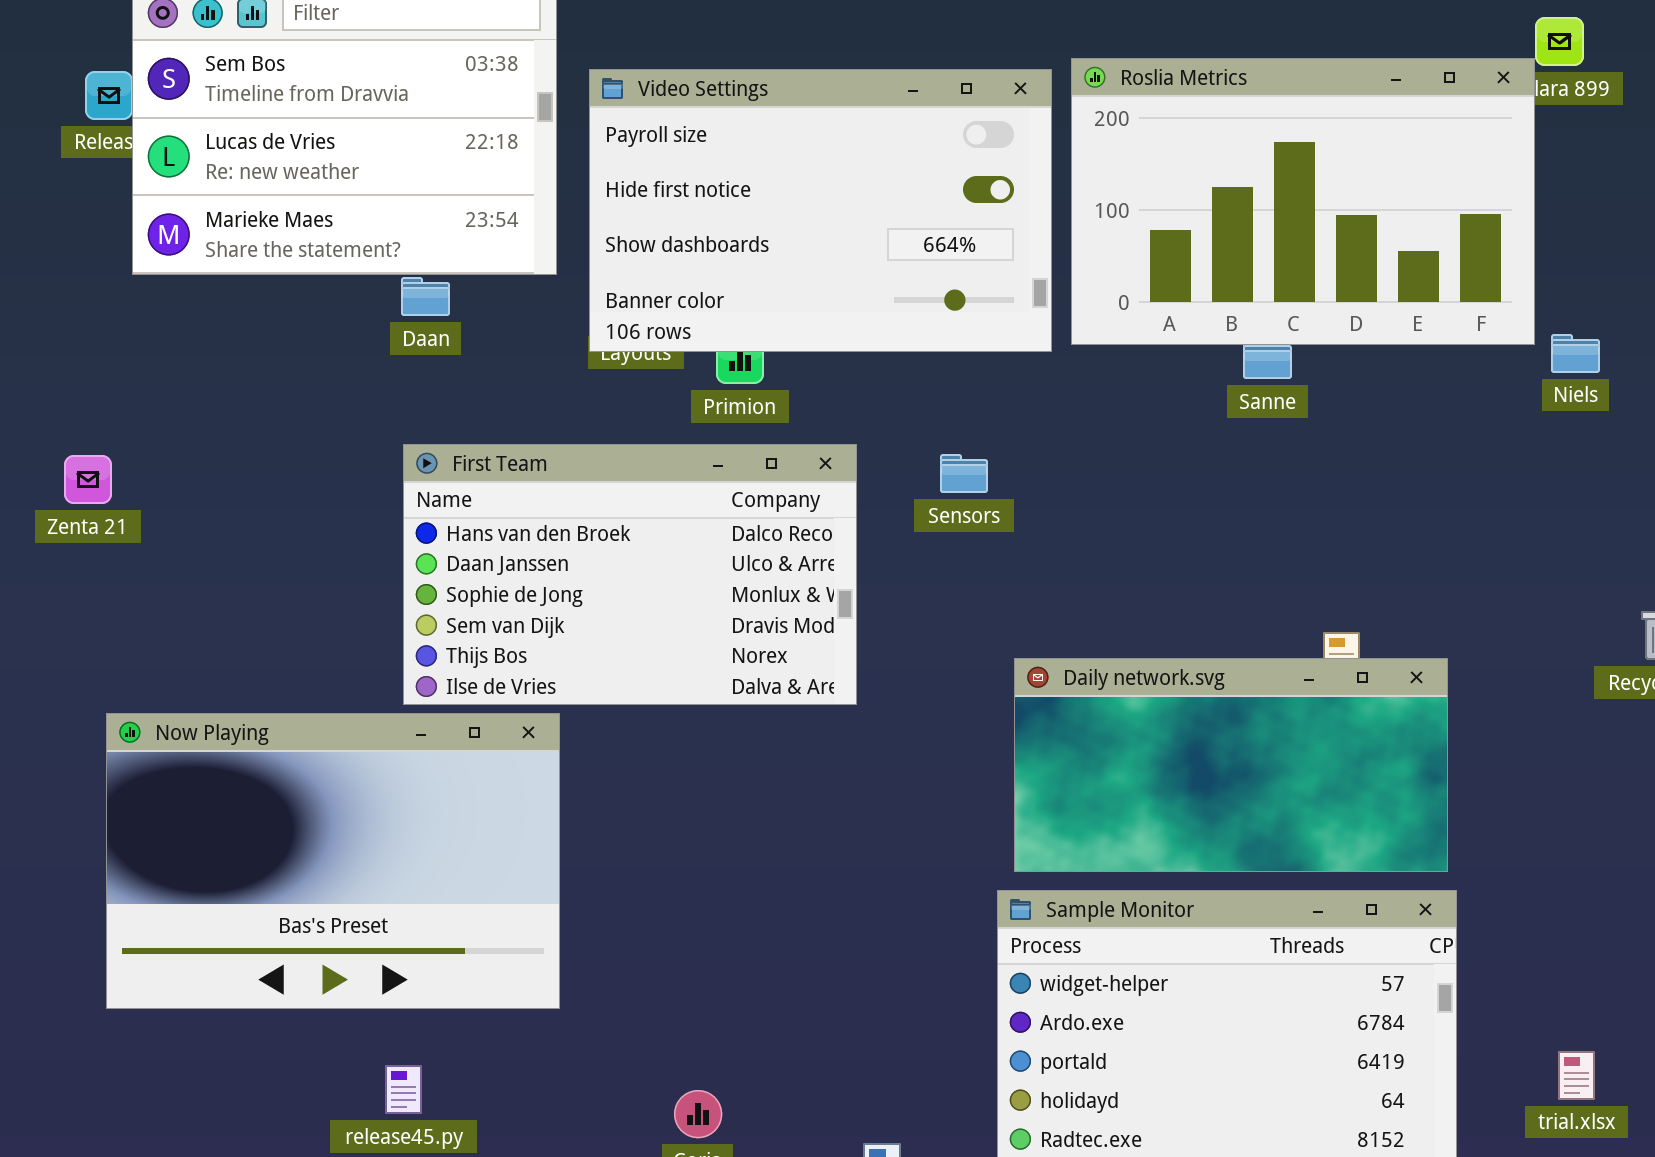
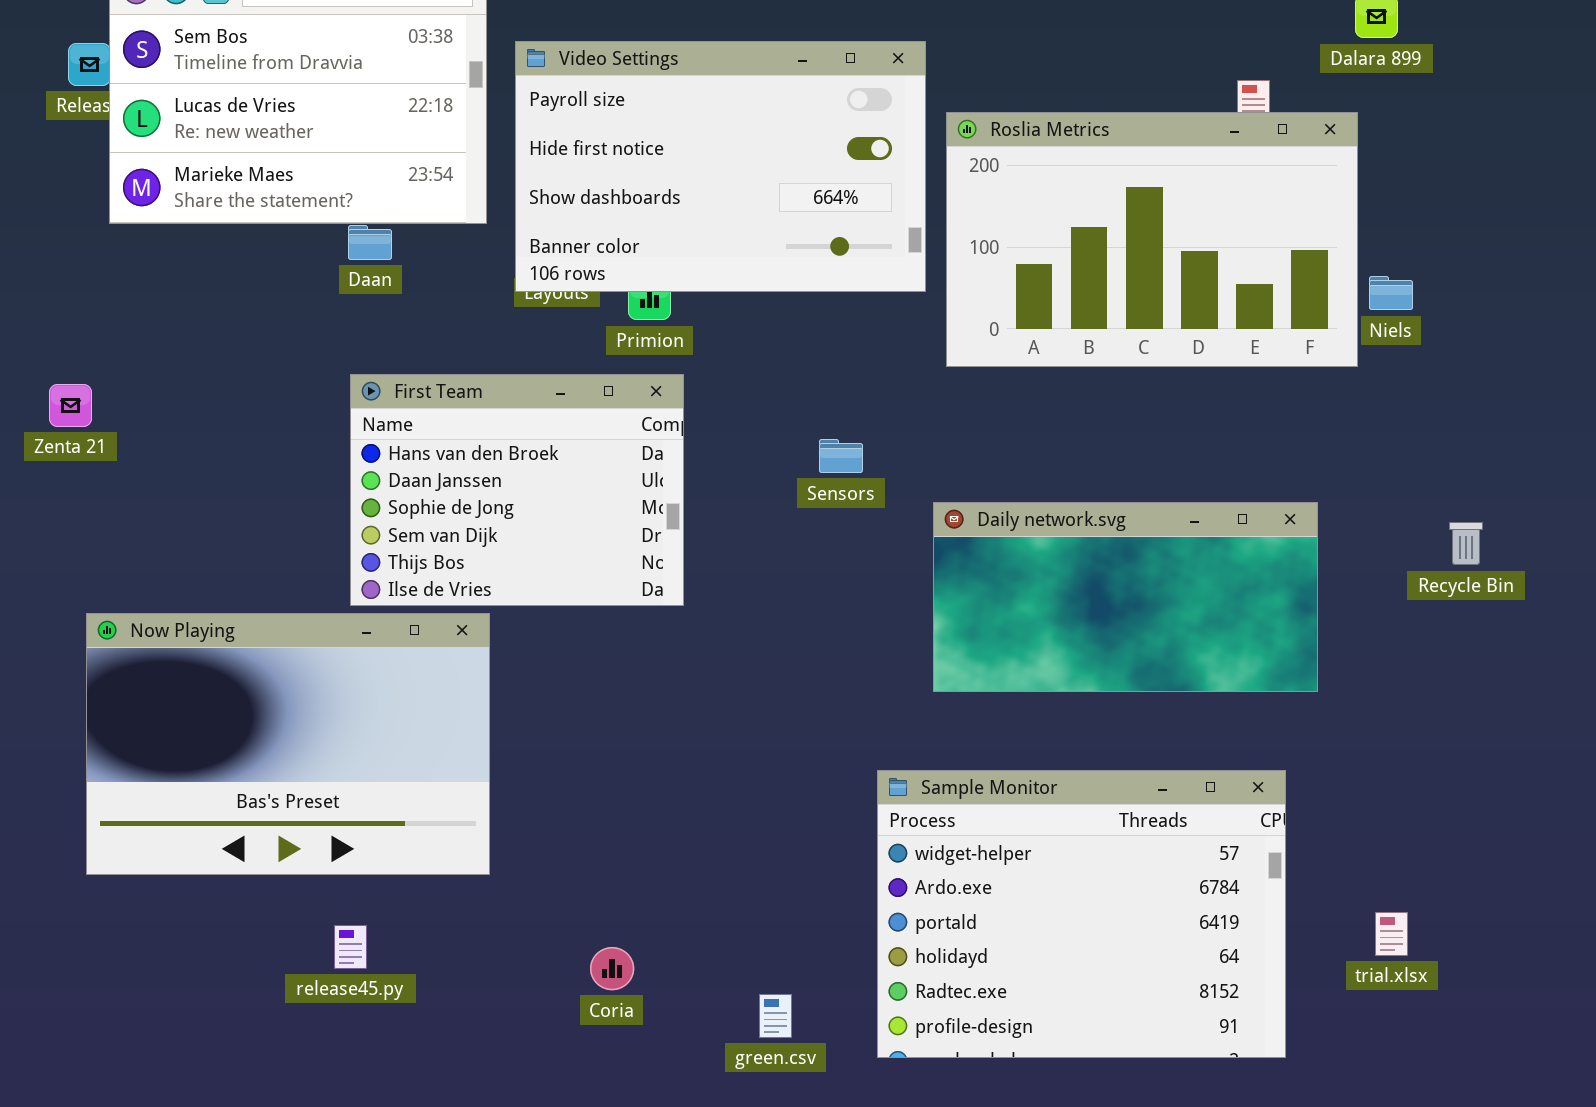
Roslia Metrics: [1071,58,1535,345] -> [946,112,1358,367], moved
First Team: [403,444,857,705] -> [350,374,684,606], resized
Sensors: [940,454,988,493] -> [819,439,863,473], moved
Daily network.svg: [1014,658,1448,872] -> [933,502,1318,692], moved

